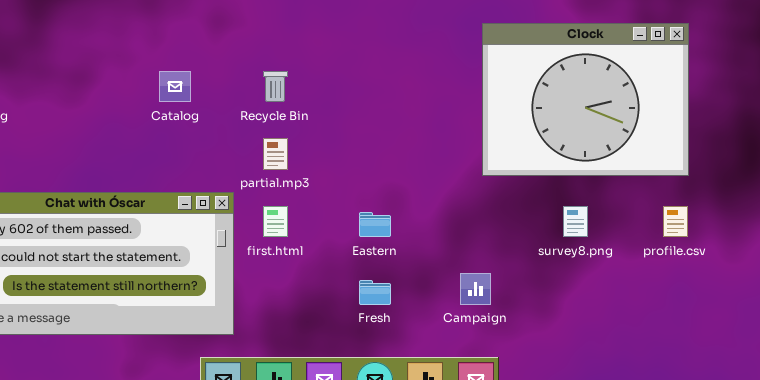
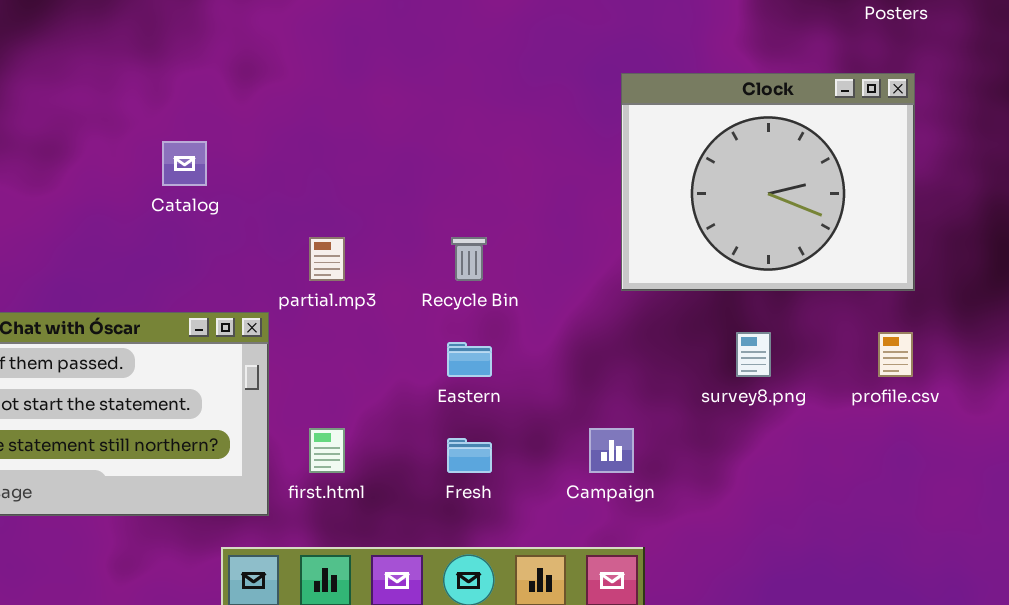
Recycle Bin: [263,71,288,102] -> [451,237,487,281], moved
first.html: [263,206,288,237] -> [309,428,345,473], moved

